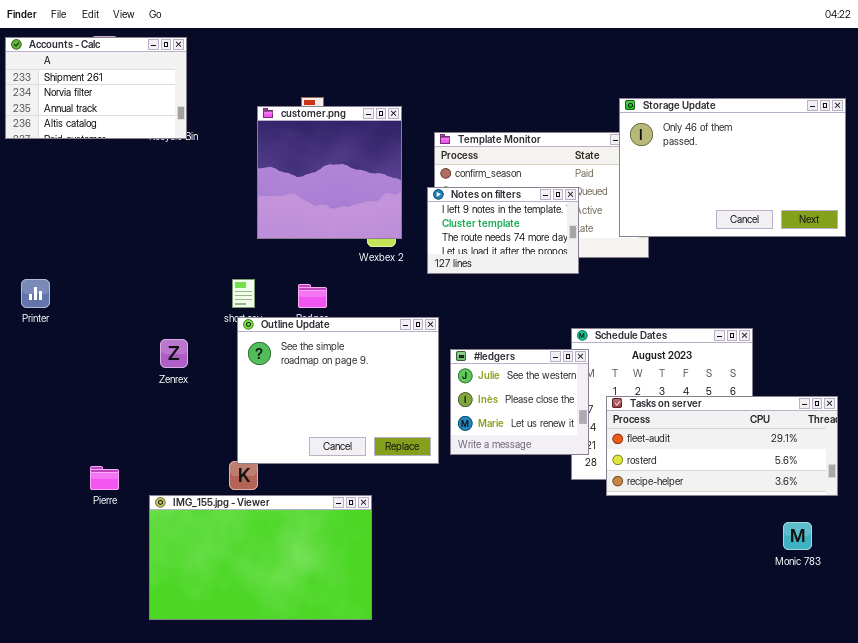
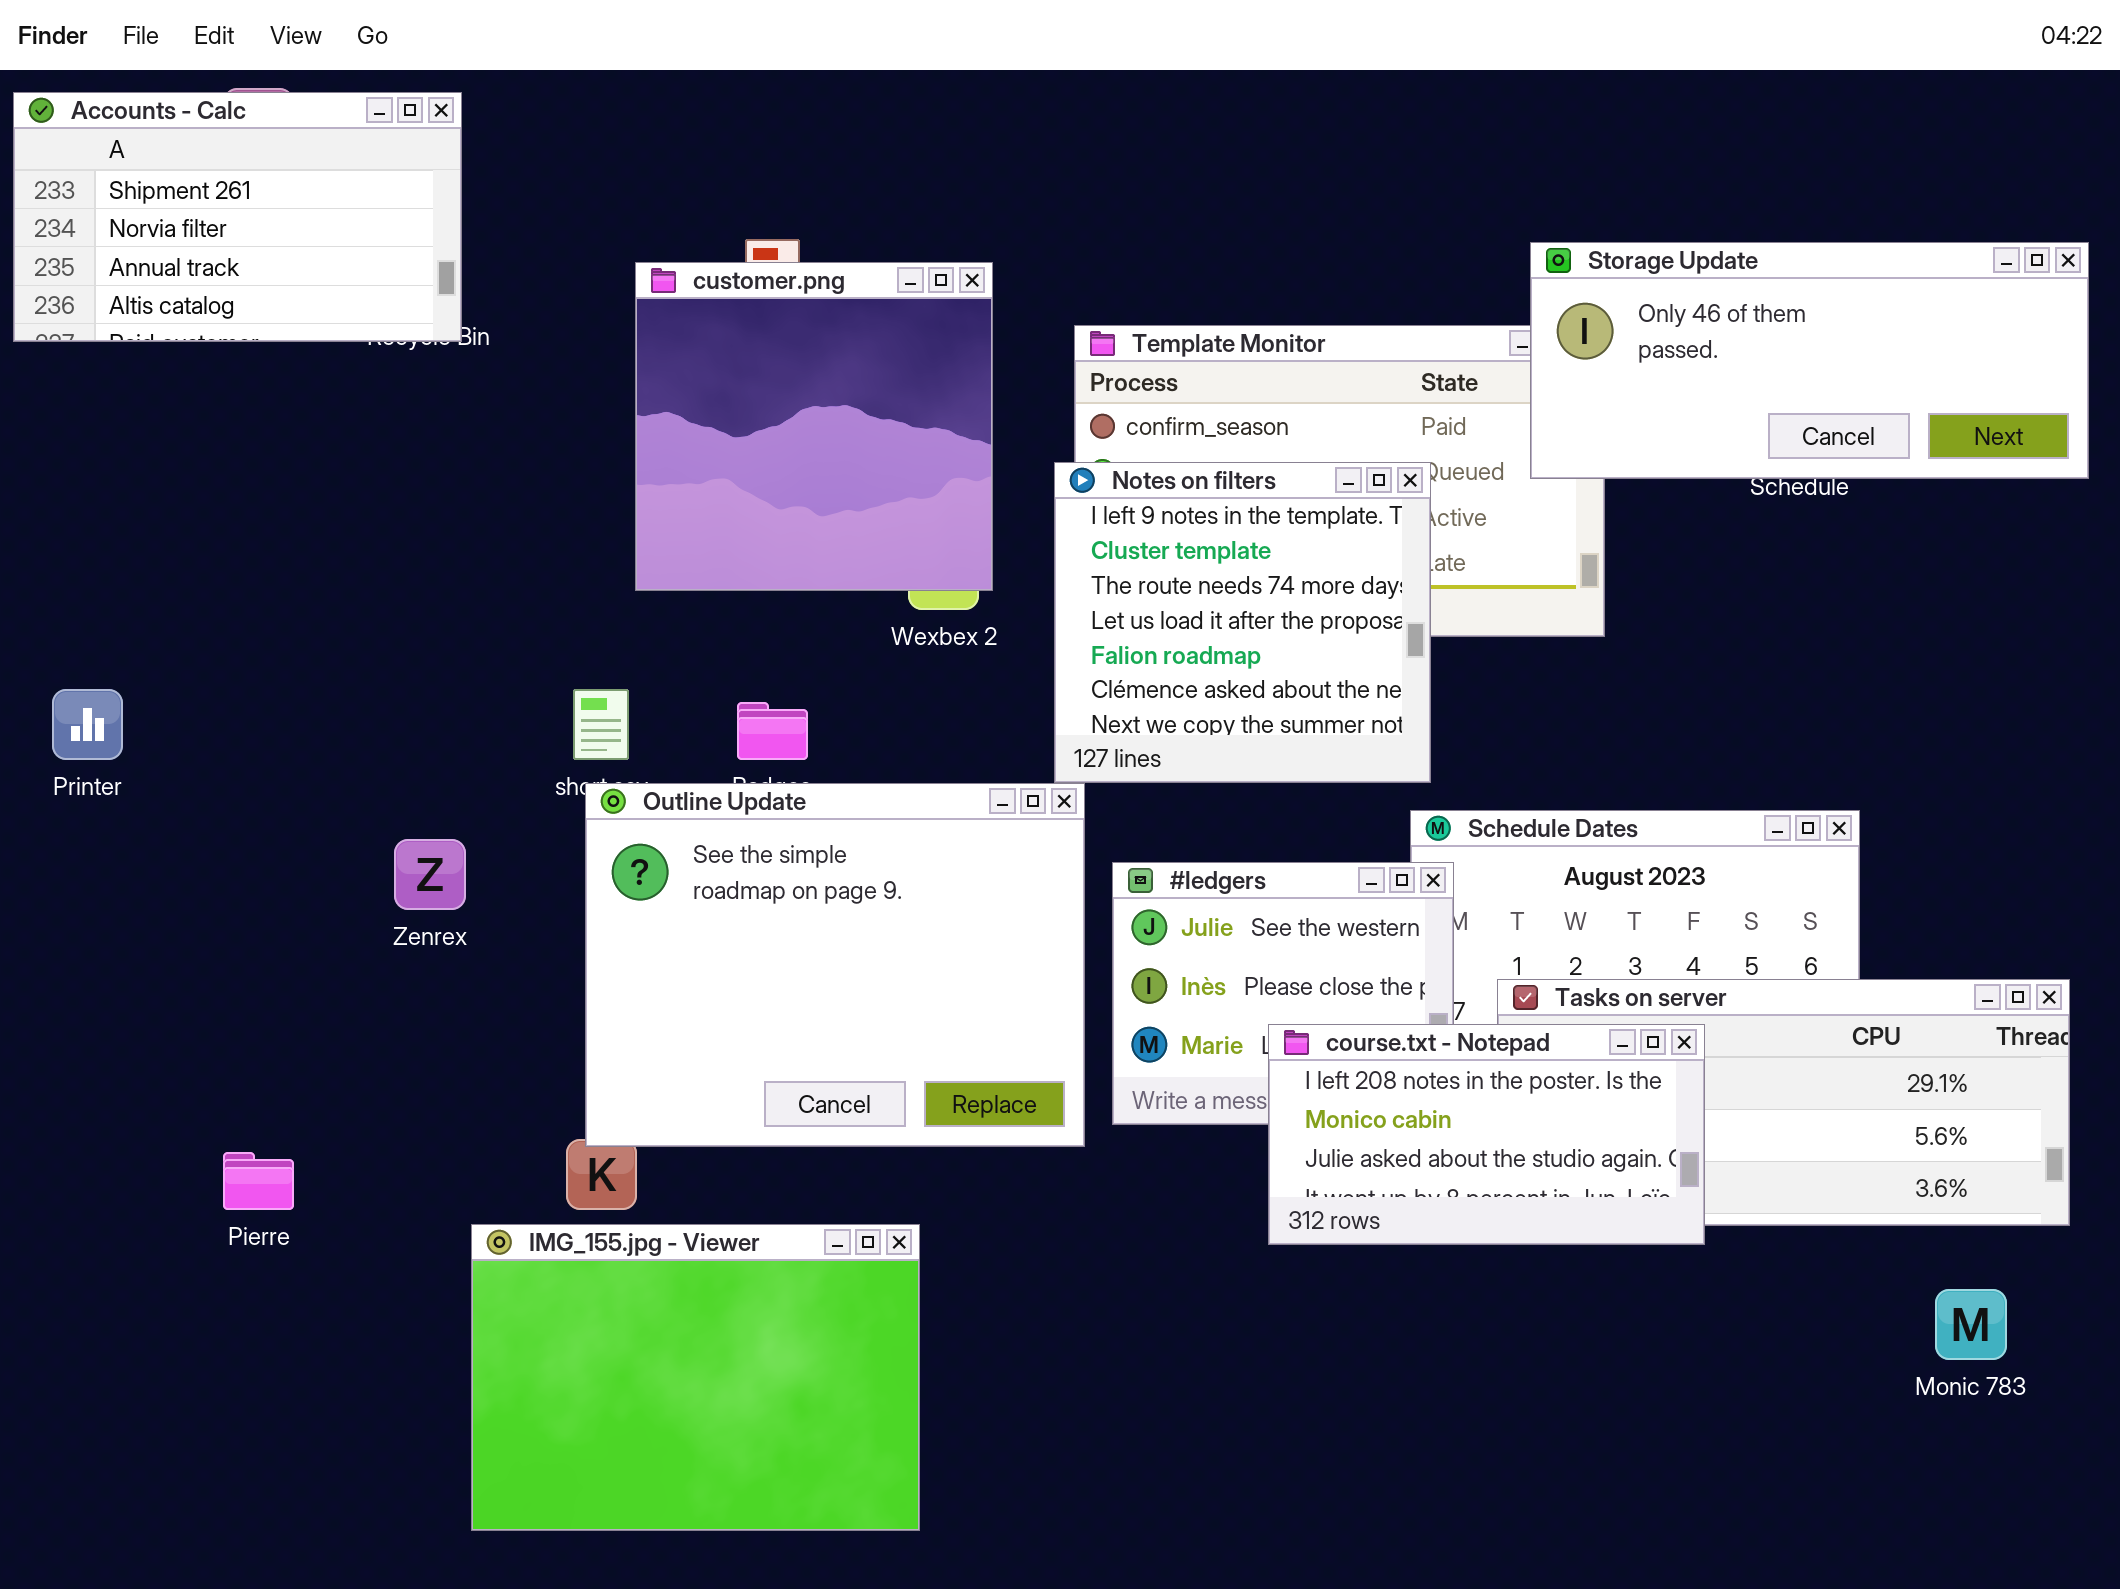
Storage Update: [619,98,846,237] -> [1530,242,2089,479], resized
Notes on filters: [427,187,579,274] -> [1054,462,1431,783], resized
course.txt - Notepad: none -> [1268,1024,1705,1245], opened
IMG_155.jpg - Viewer: [149,495,372,620] -> [471,1224,920,1531], resized

